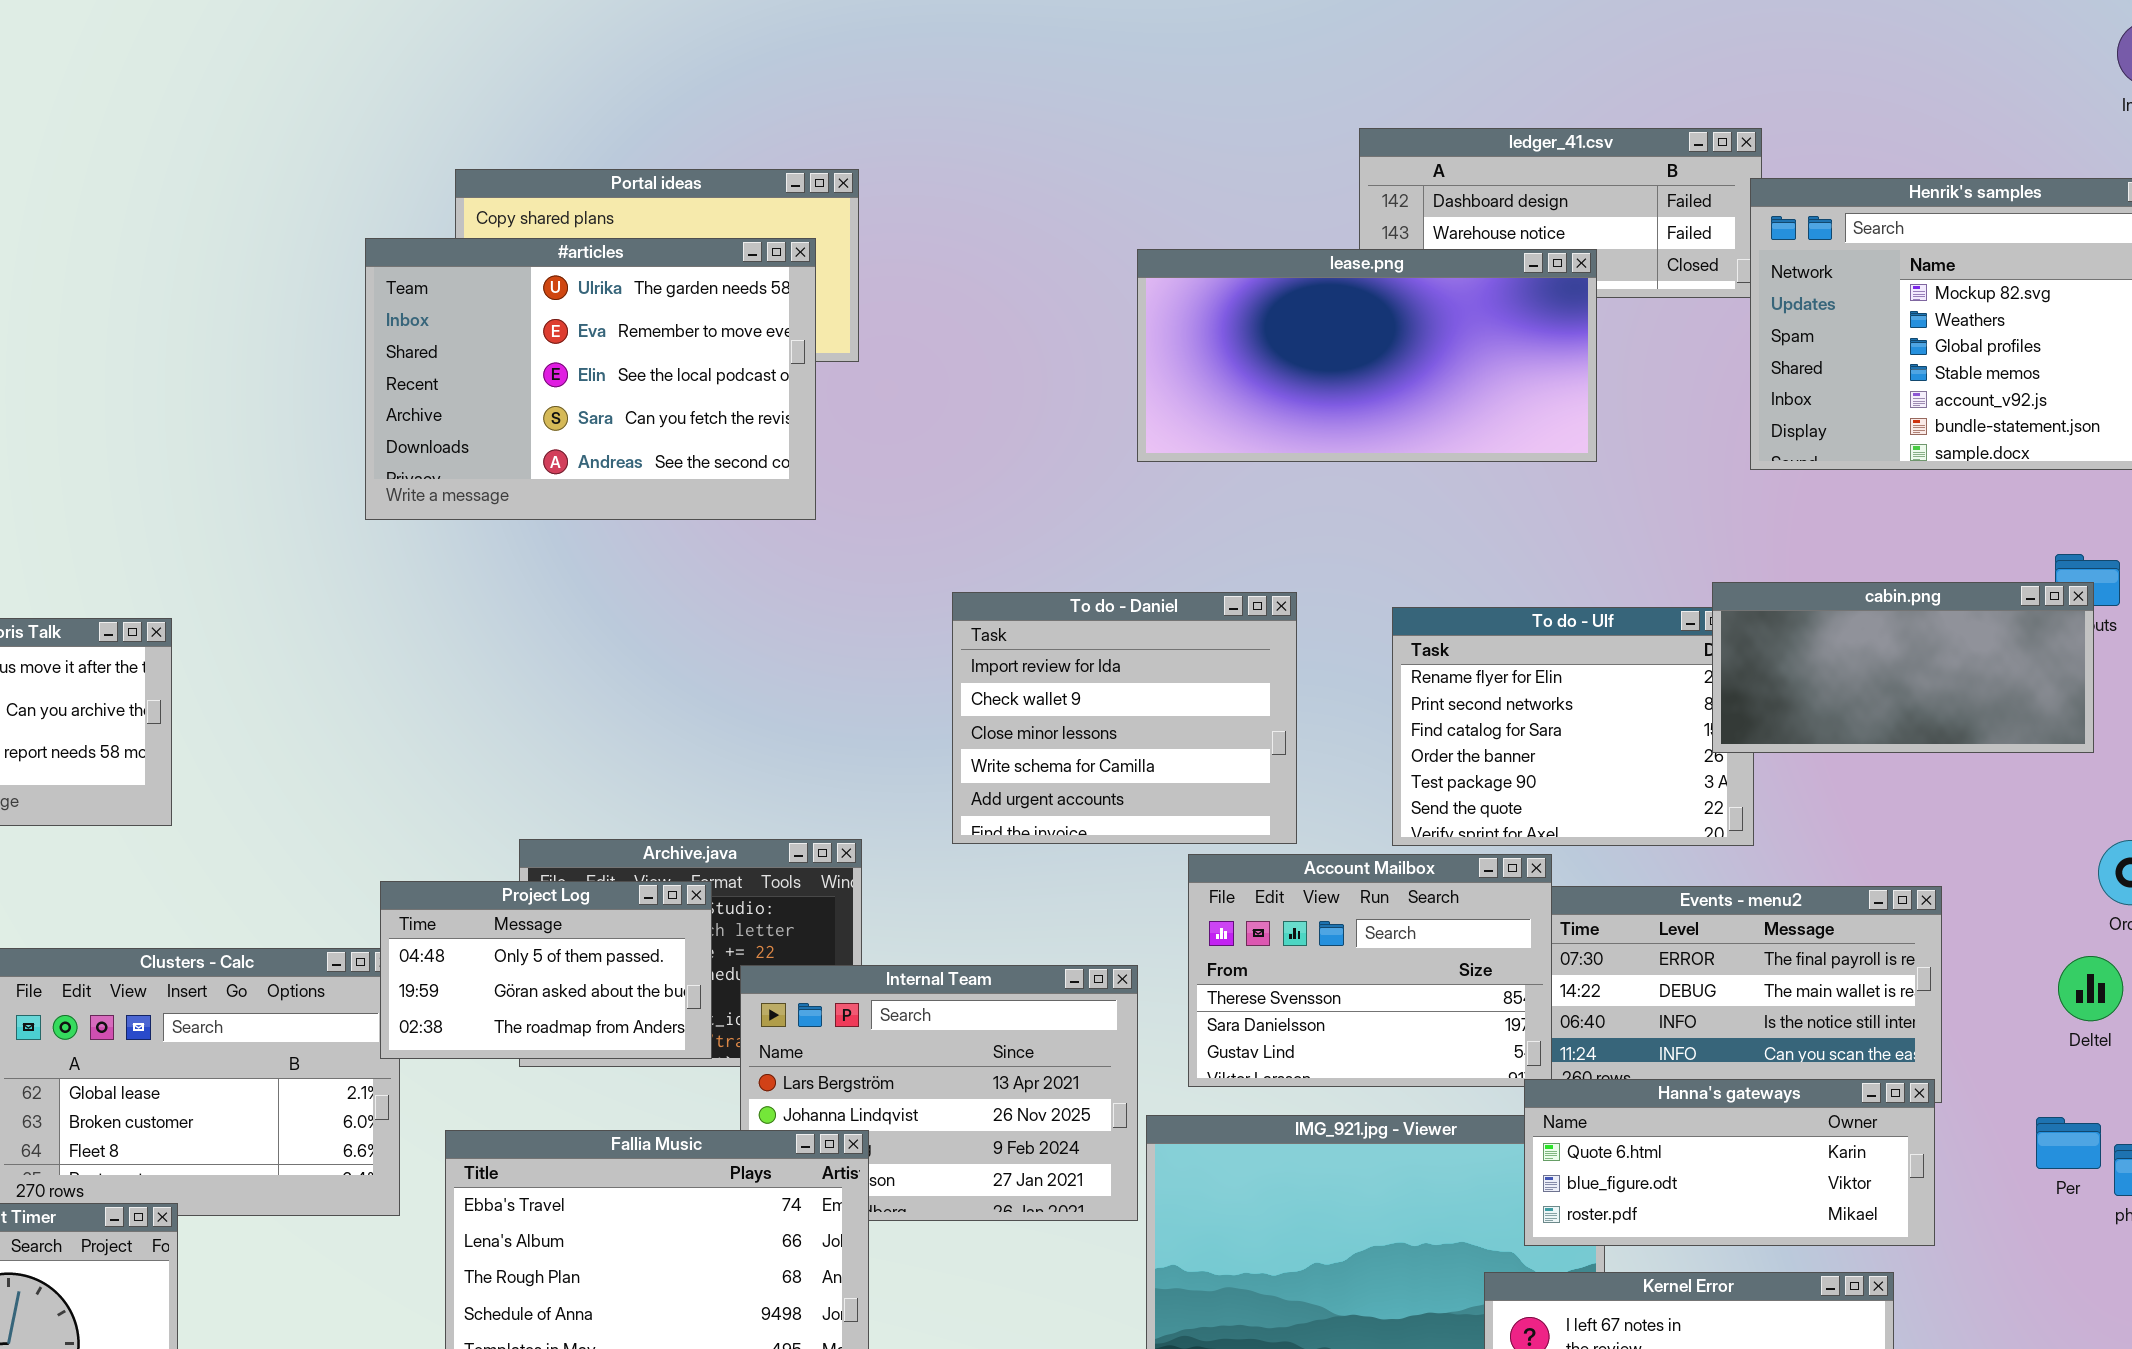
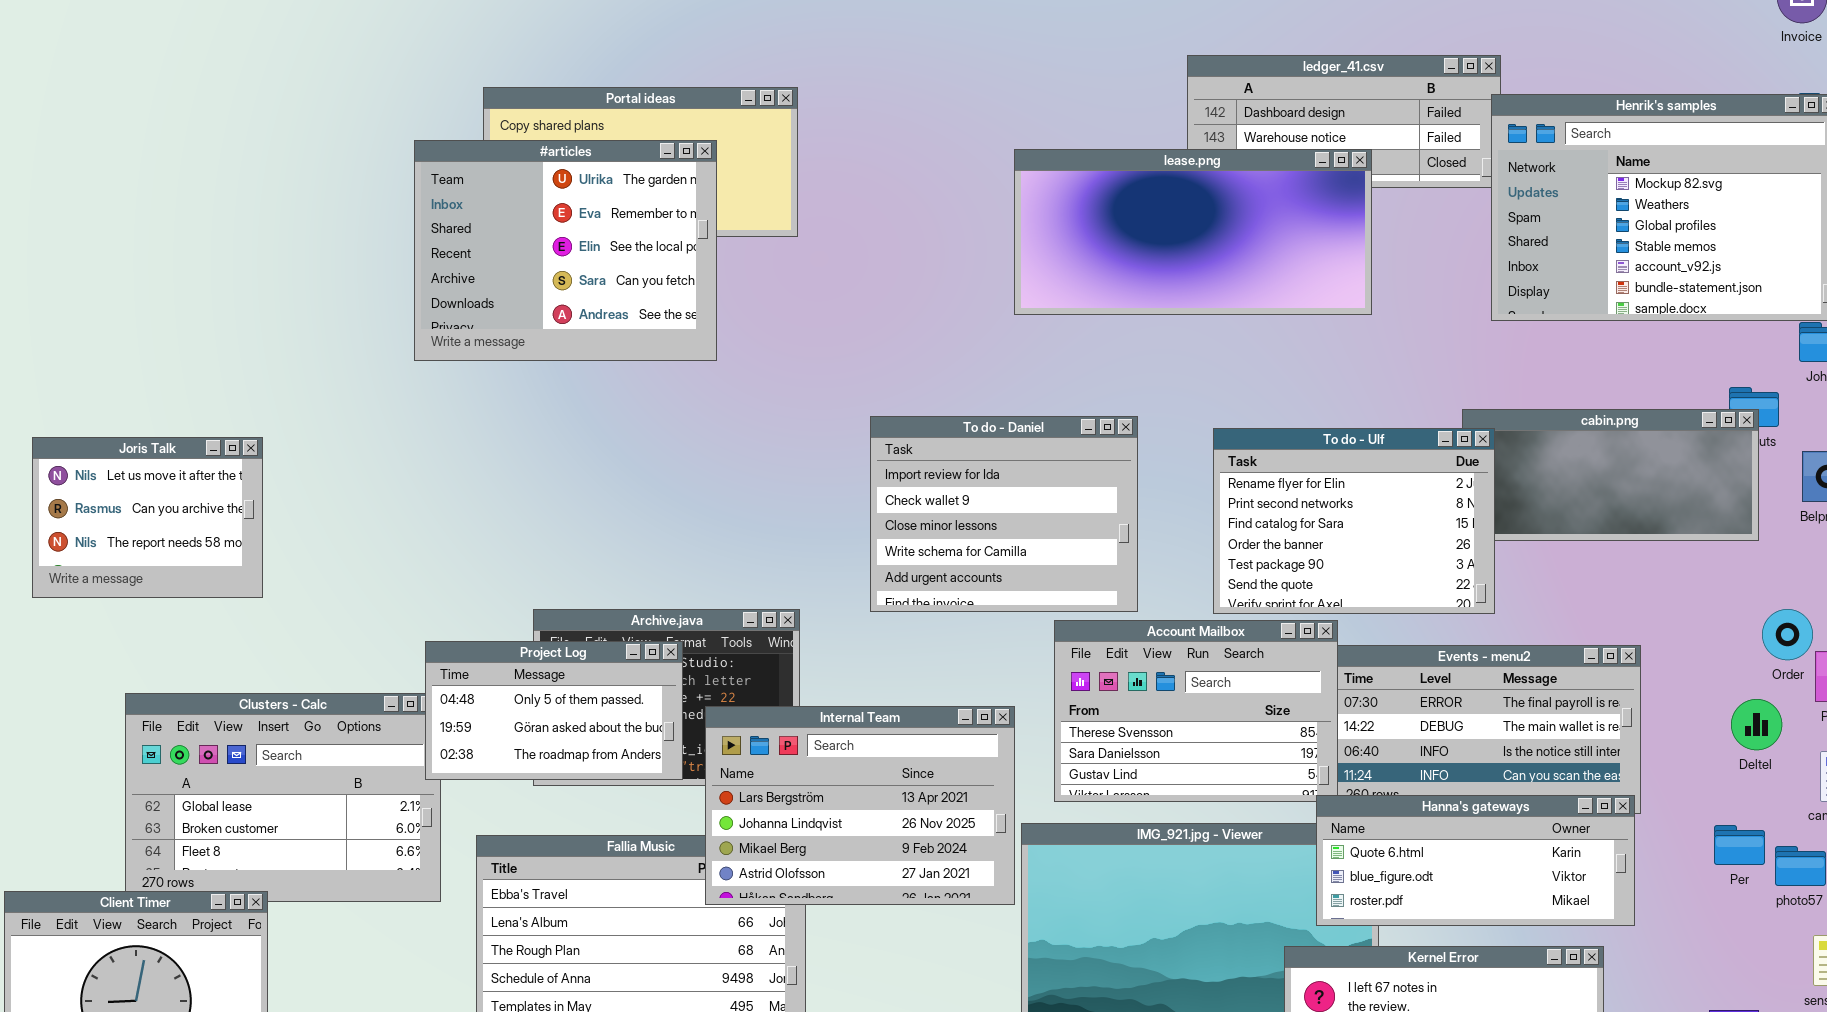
#articles: [365,238,816,520] -> [414,140,717,361], resized
To do - Ulf: [1392,607,1754,846] -> [1213,428,1495,614], raised
Internal Team: [740,965,1138,1221] -> [705,706,1015,905], raised

